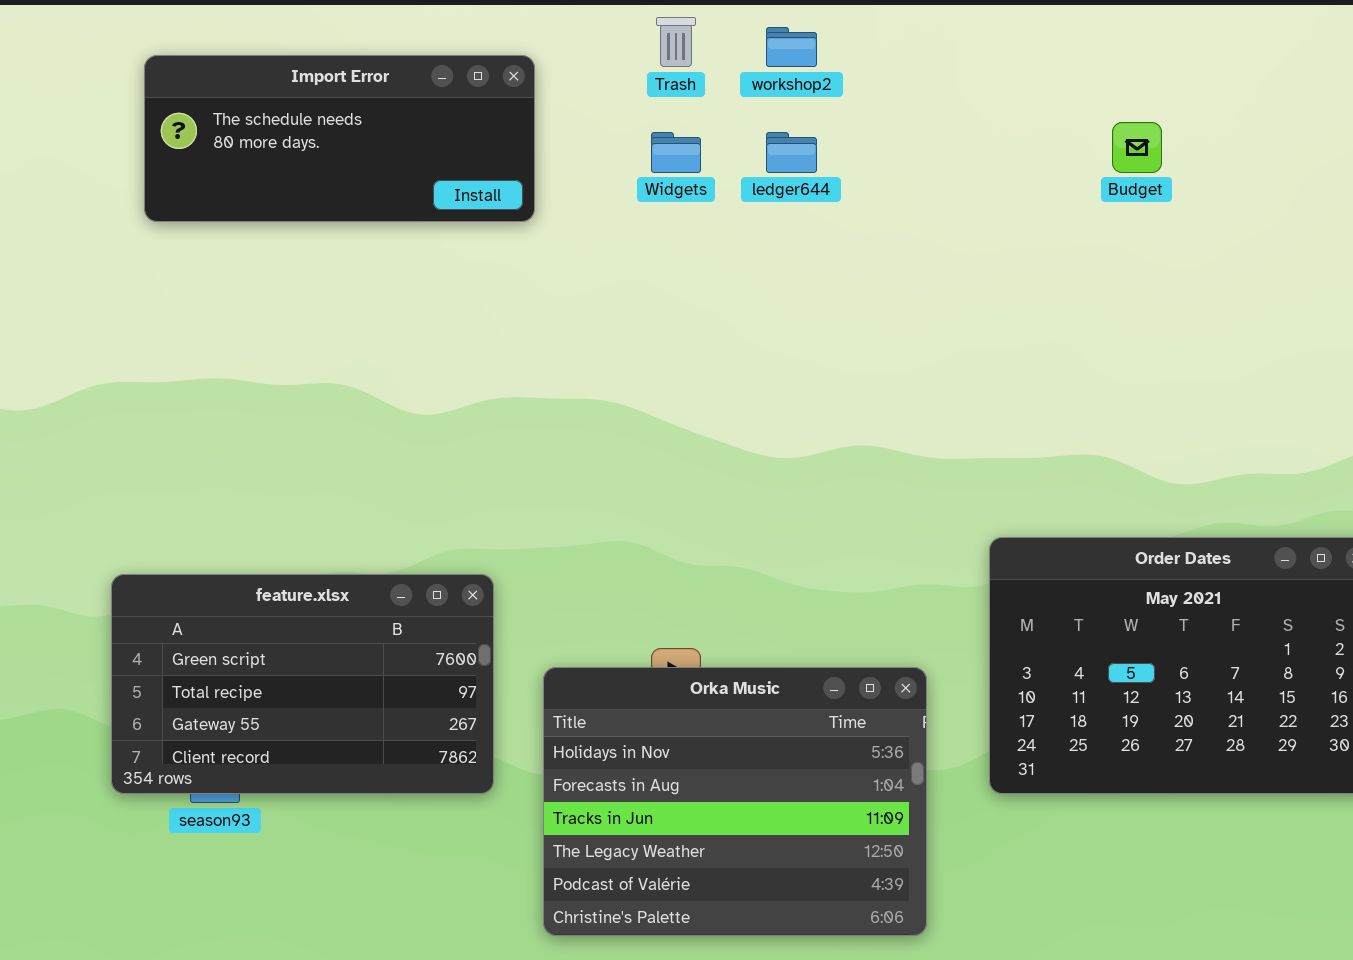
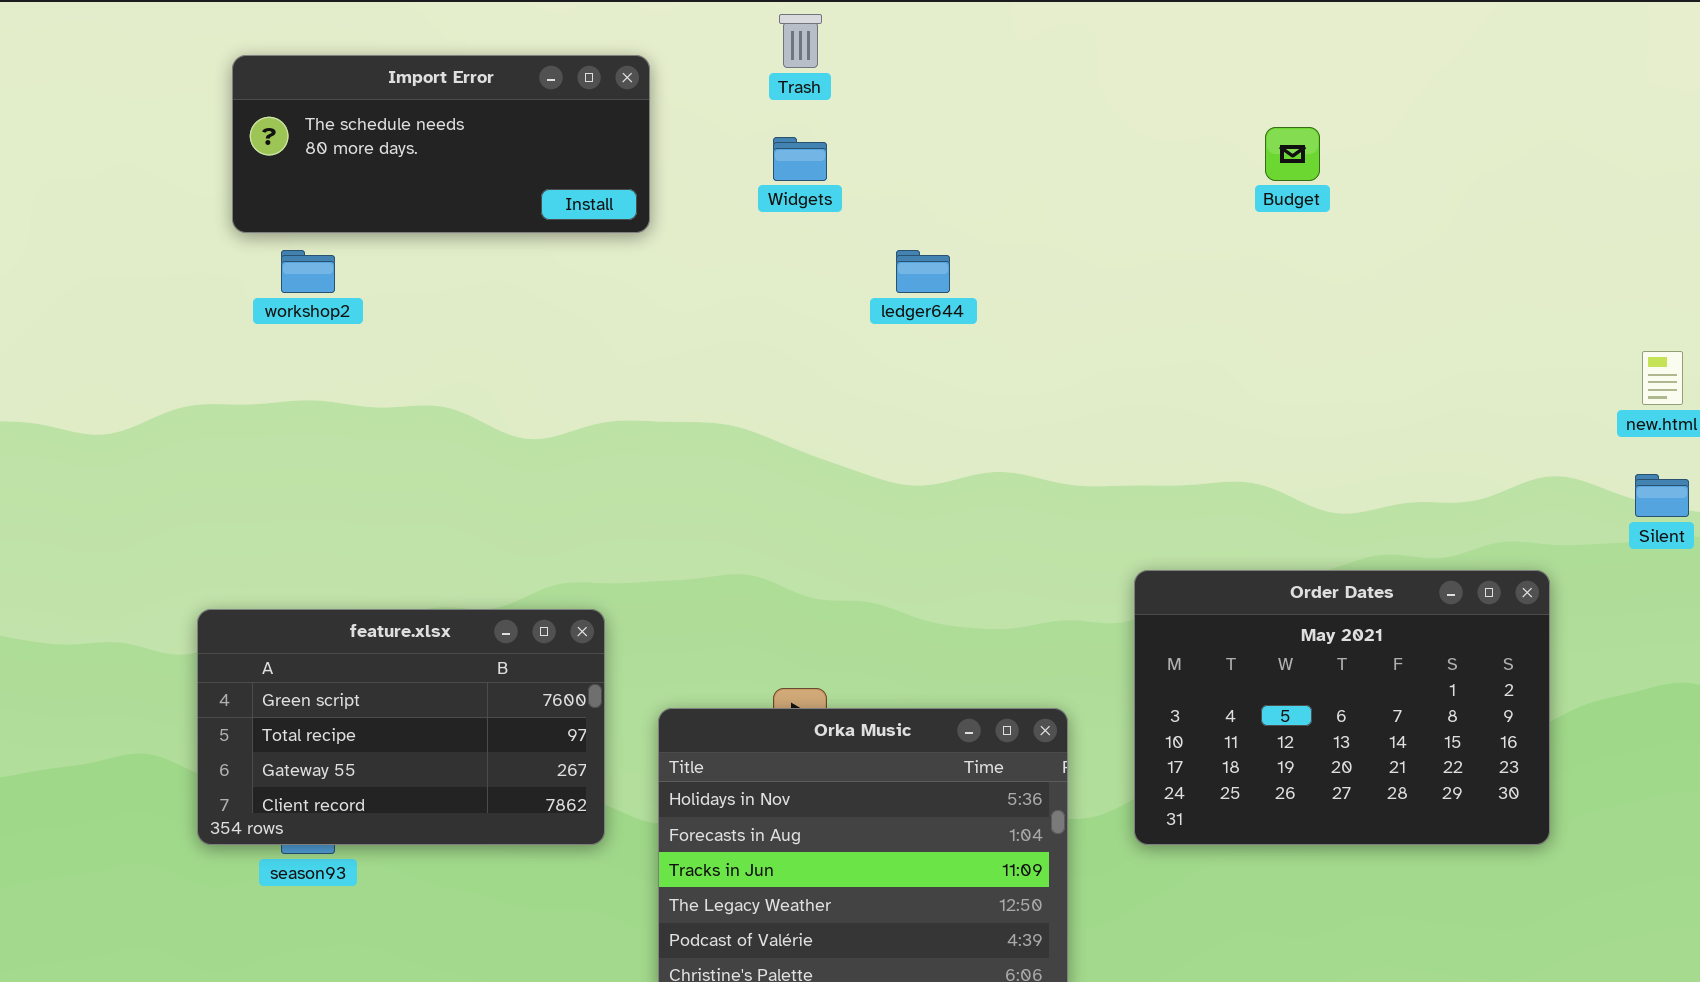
workshop2: [766,27,817,67] -> [281,250,335,293], moved
ledger644: [766,132,817,173] -> [896,250,950,293], moved

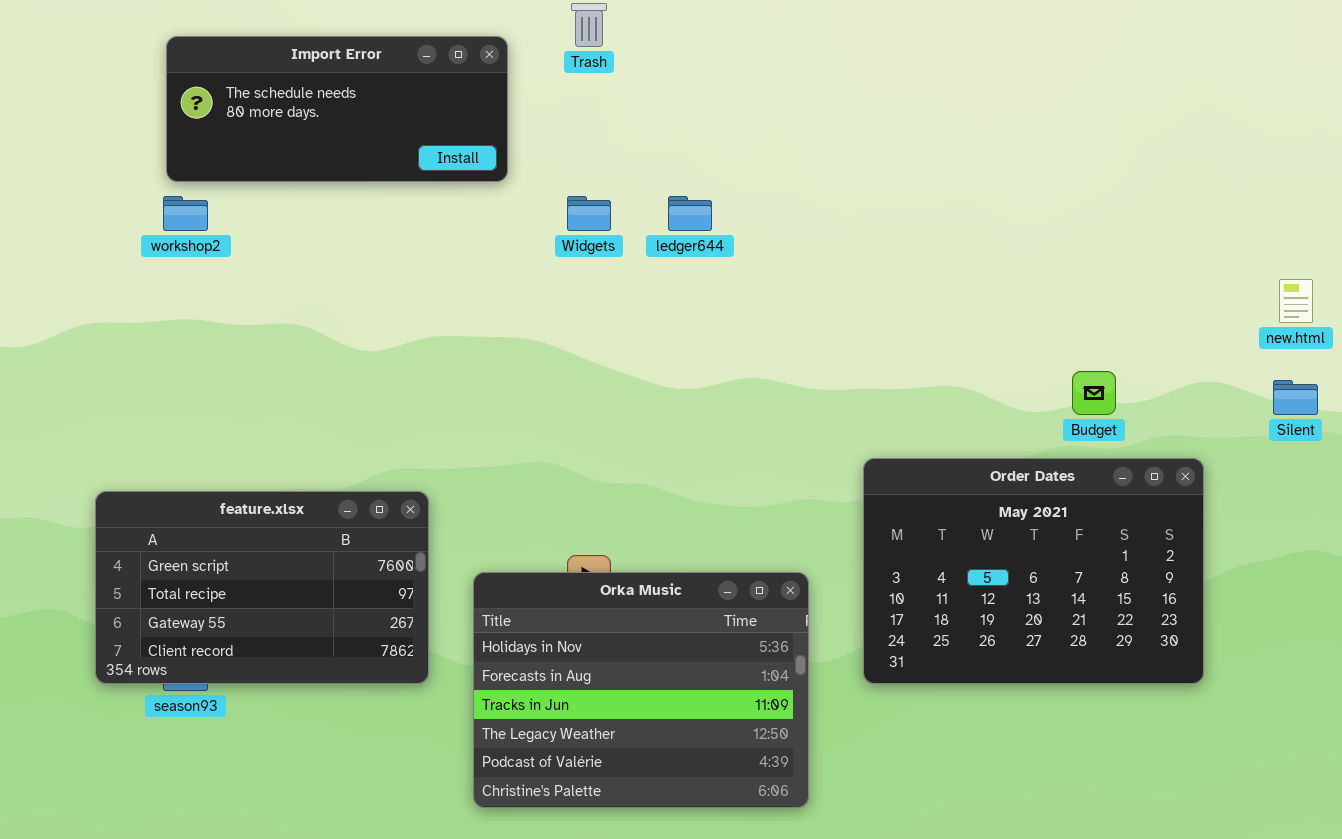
Import Error: [232,55,650,233] -> [166,36,508,182], moved
Budget: [1265,127,1320,181] -> [1072,371,1116,415], moved
Widgets: [773,137,827,181] -> [567,196,611,231], moved

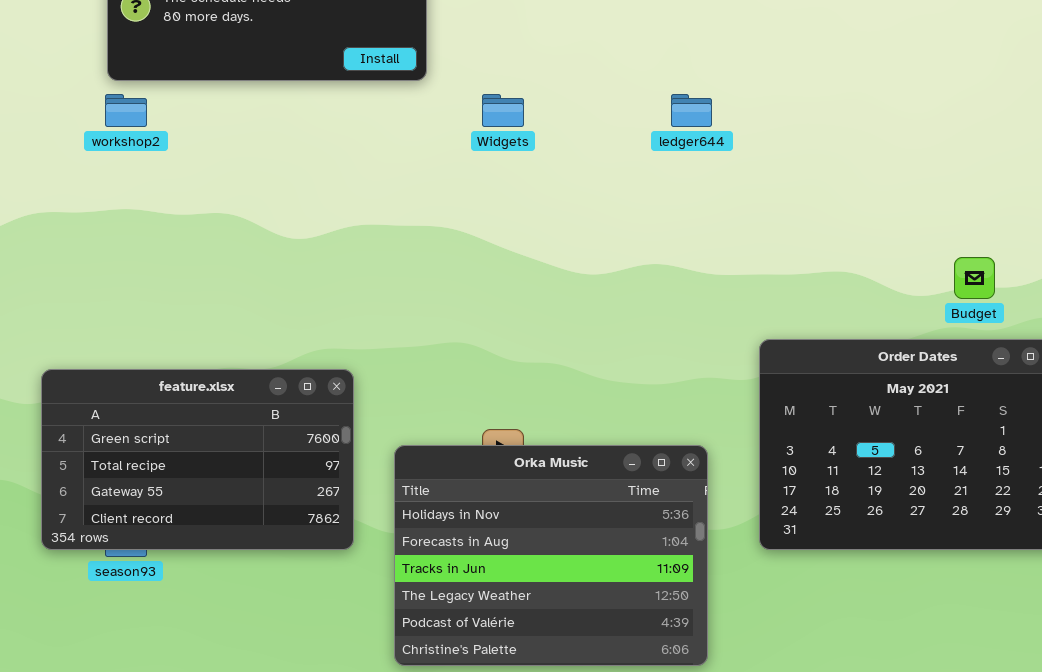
ledger644: [668,196,712,231] -> [671,94,712,127], moved

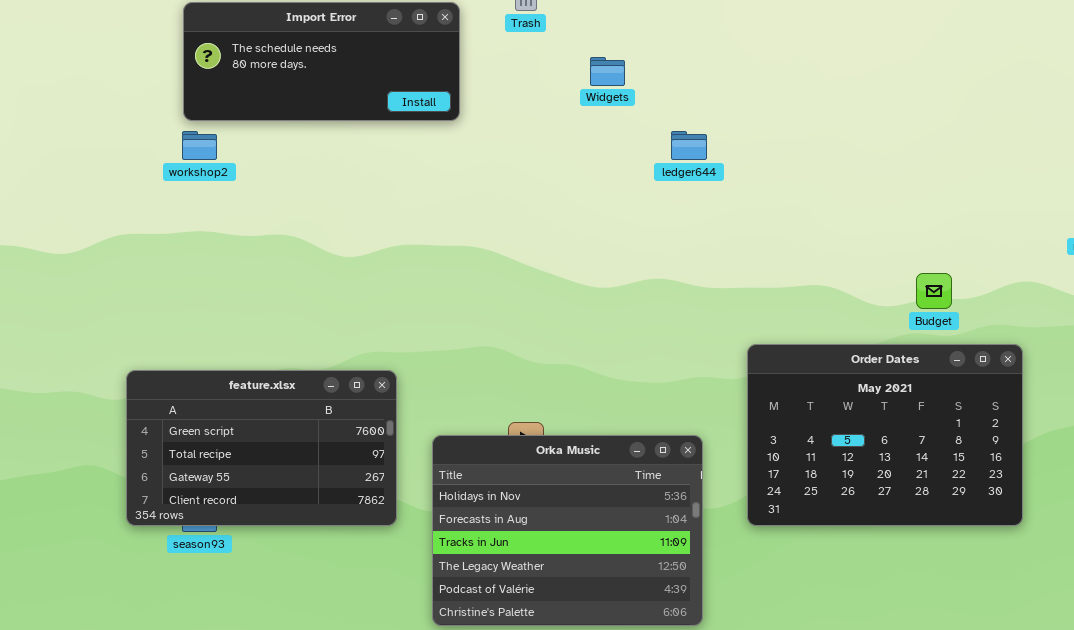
Widgets: [482,94,524,127] -> [590,57,625,86], moved

